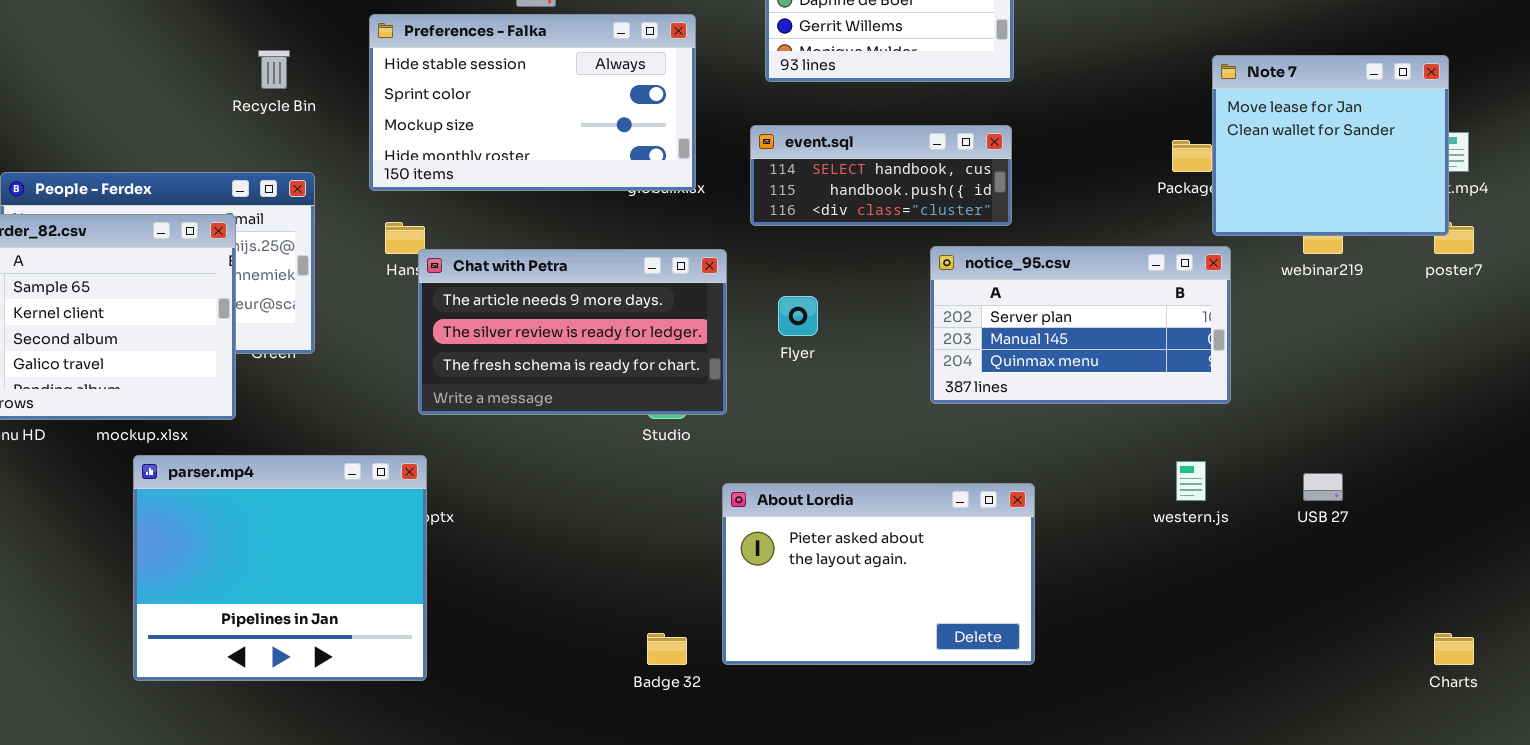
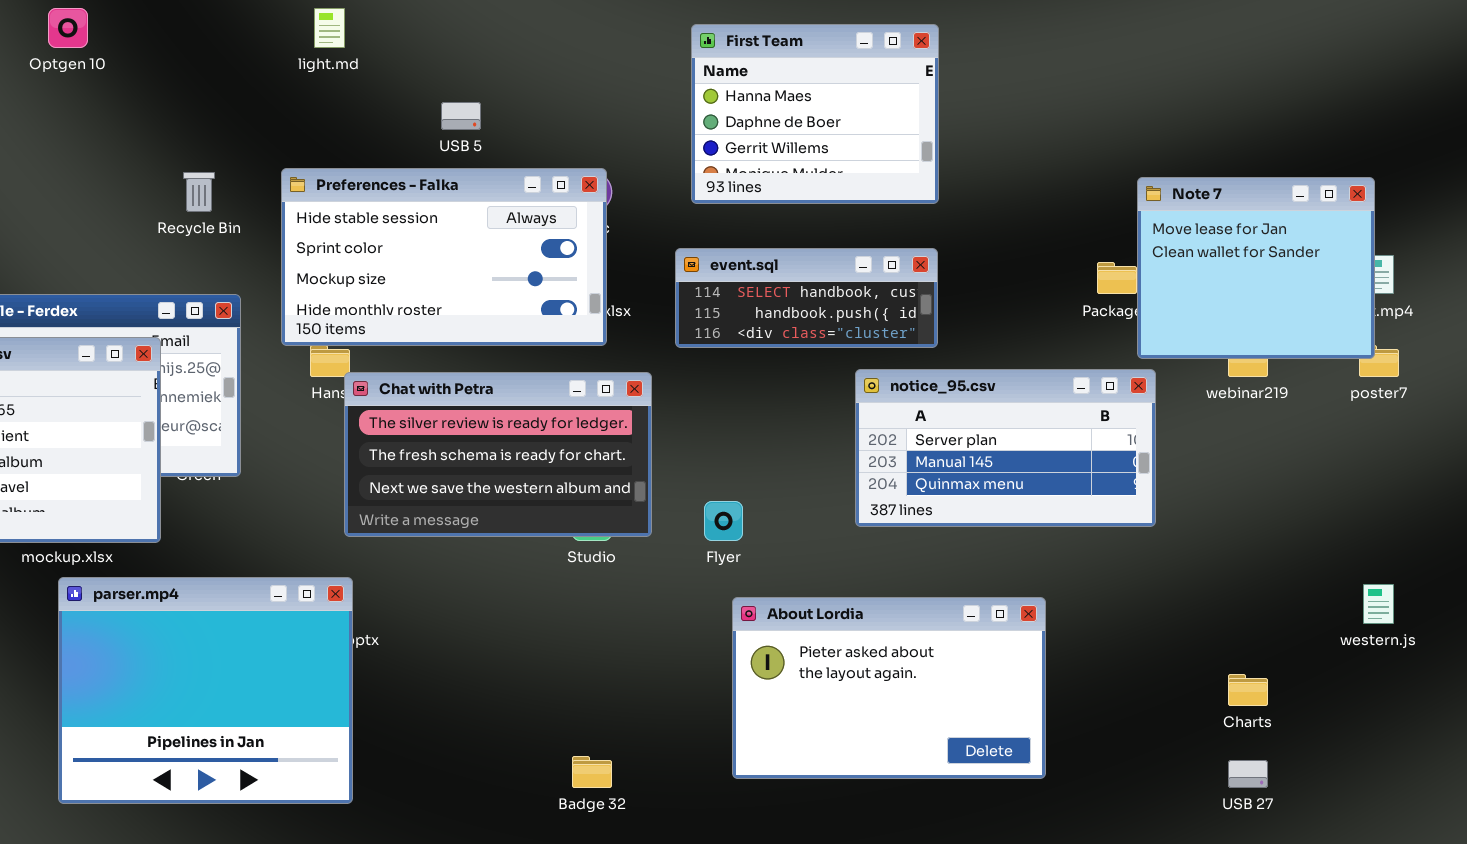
Preferences - Falka: [369,14,696,191] -> [281,168,607,346], moved
Chat with Petra: [418,249,727,415] -> [344,372,652,537], scrolled down 1 row
Flyer: [778,296,818,336] -> [704,501,743,541], moved
western.js: [1176,461,1206,501] -> [1363,584,1394,624], moved
USB 27: [1303,473,1343,501] -> [1228,760,1268,788], moved
About Lordia: [722,483,1035,665] -> [732,597,1046,779], moved
Charts: [1434,633,1474,665] -> [1228,674,1268,706], moved

